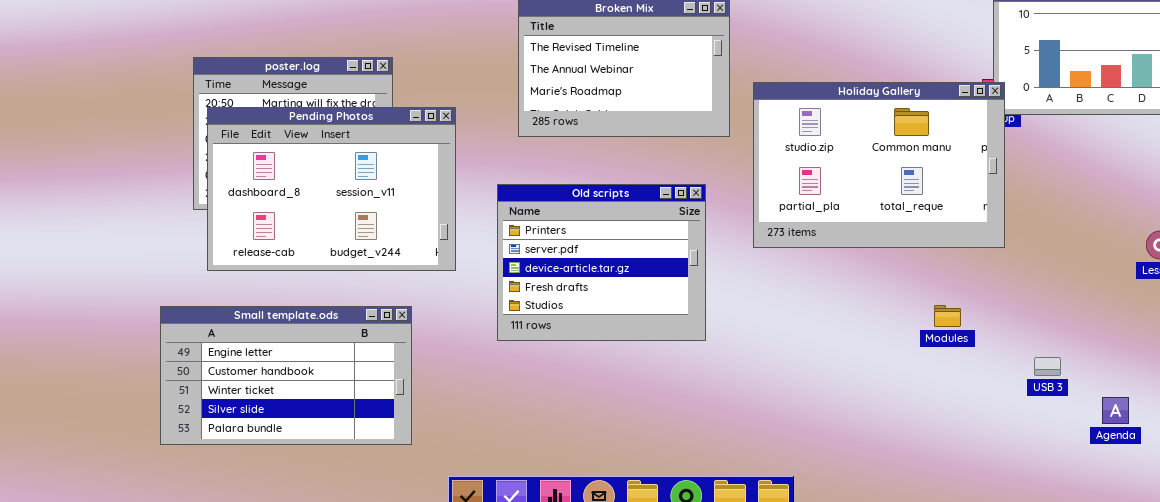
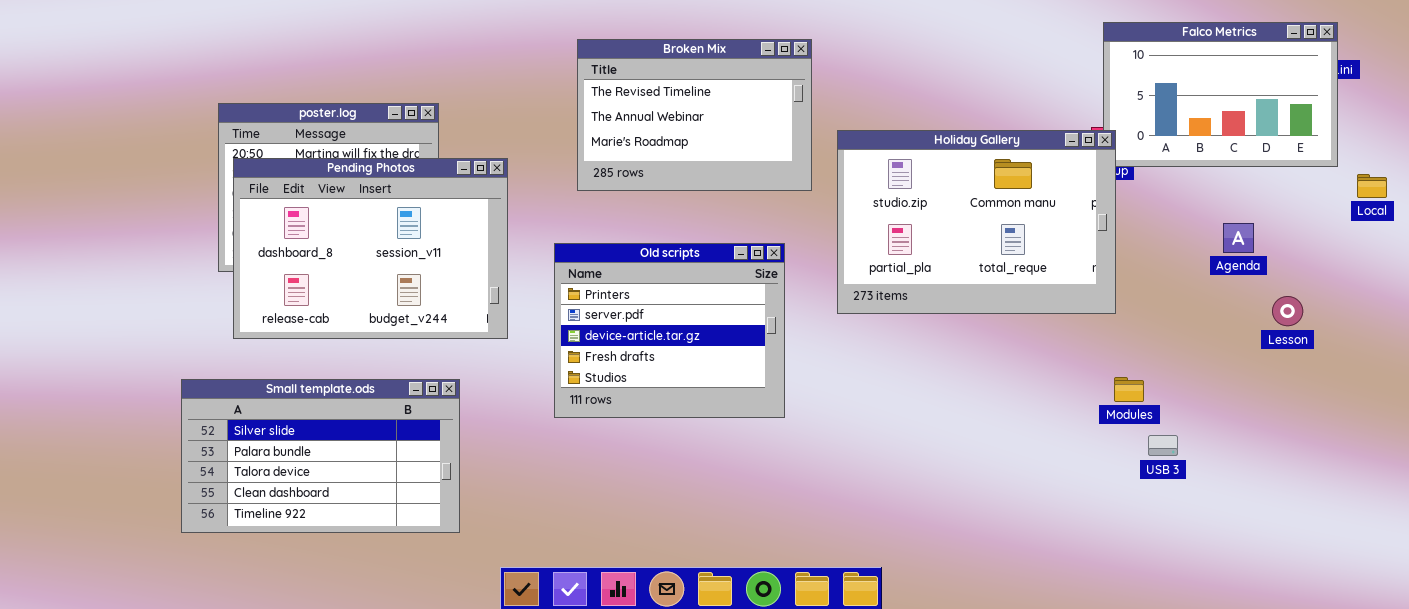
Modules: [934,305,961,327] -> [1114,377,1144,402], moved
Small template.ods: [160,306,412,445] -> [181,379,460,533], scrolled down 3 rows
Agenda: [1102,397,1129,424] -> [1223,223,1254,253], moved

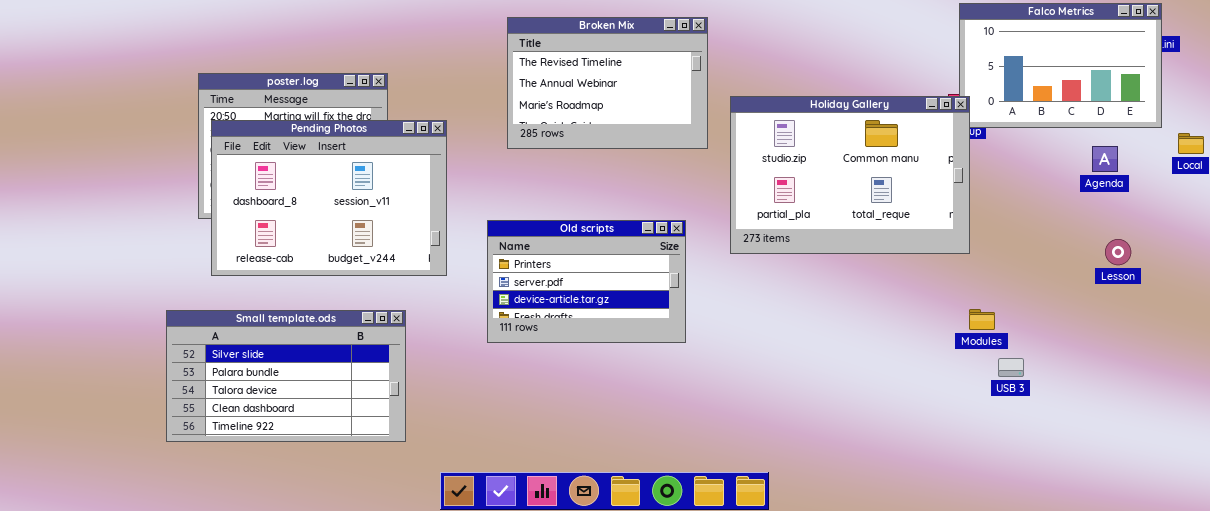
Agenda: [1223,223,1254,253] -> [1092,146,1118,172], moved
Old scripts: [554,243,785,418] -> [487,220,686,343], resized

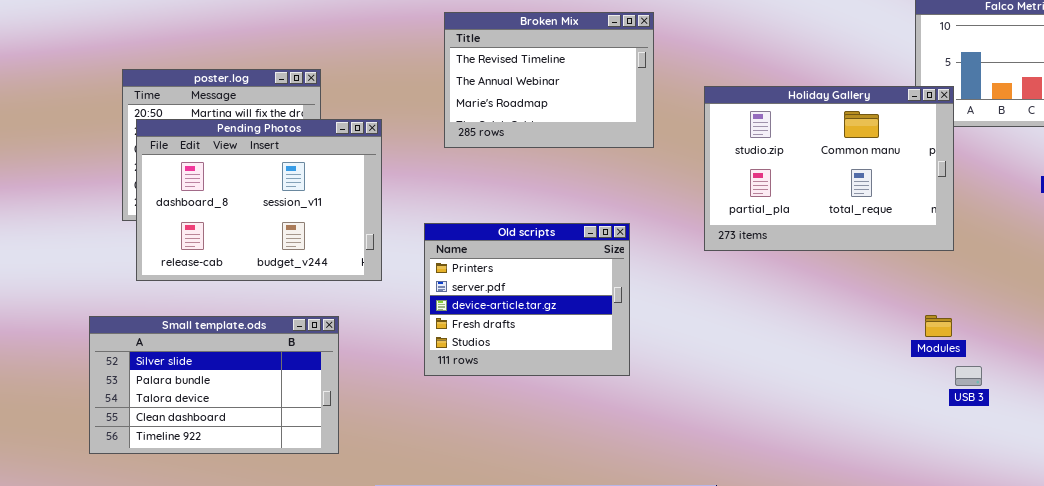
Holiday Gallery: [730,96,970,254] -> [704,86,954,251], moved
Old scripts: [487,220,686,343] -> [424,223,630,376], resized

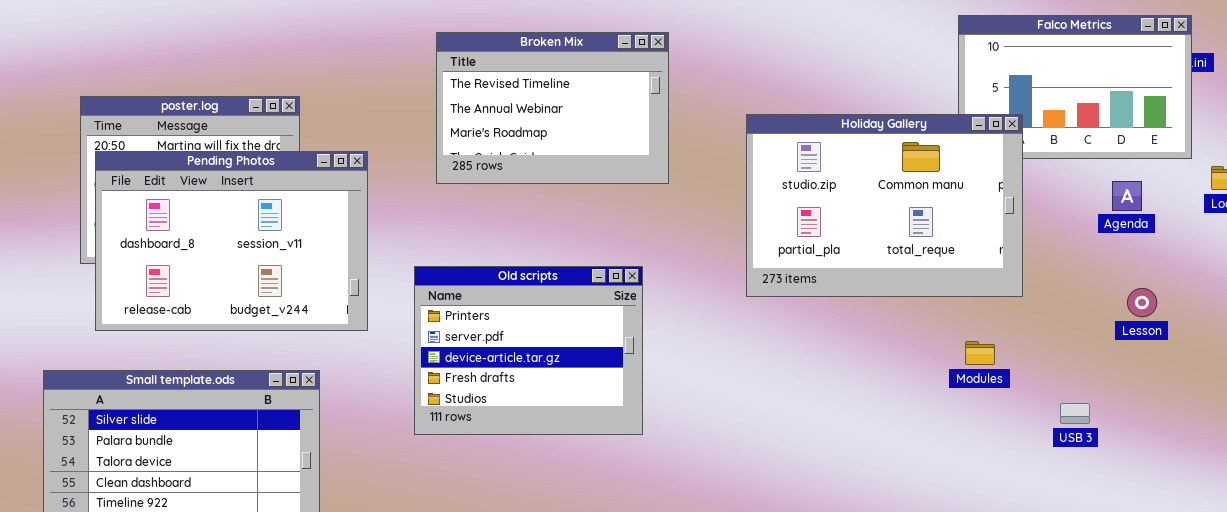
Holiday Gallery: [704,86,954,251] -> [746,114,1023,297], moved
Modules: [925,315,952,337] -> [965,341,995,365], moved
USB 3: [955,366,982,386] -> [1060,403,1090,424], moved

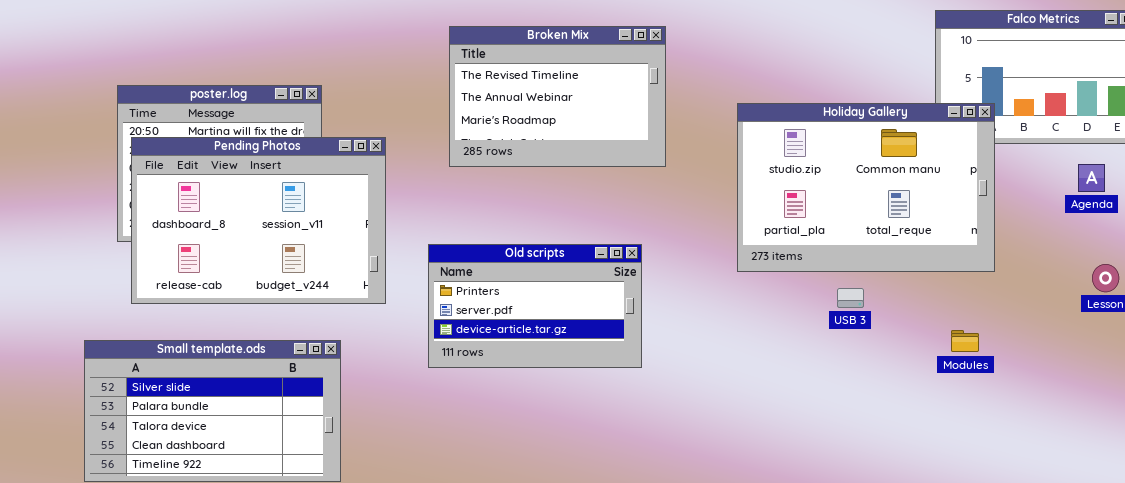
Old scripts: [414,266,643,435] -> [428,244,642,368], resized
Modules: [965,341,995,365] -> [951,330,979,352], moved
USB 3: [1060,403,1090,424] -> [837,288,864,308], moved

